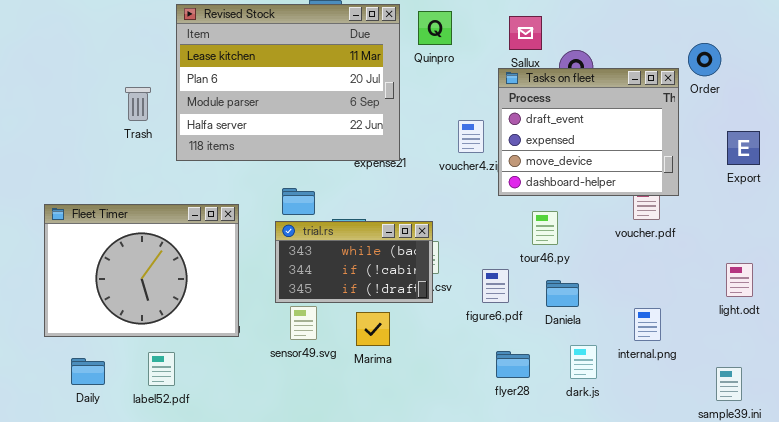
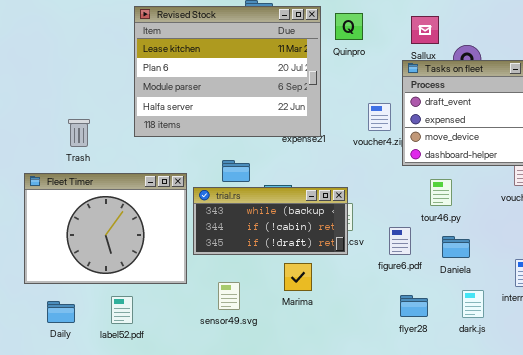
Trash: [125,87,151,121] -> [68,119,90,147], moved
trial.rs: [275,221,433,303] -> [193,187,348,255], resized
sensor49.svg: [290,306,317,340] -> [218,282,240,310], moved

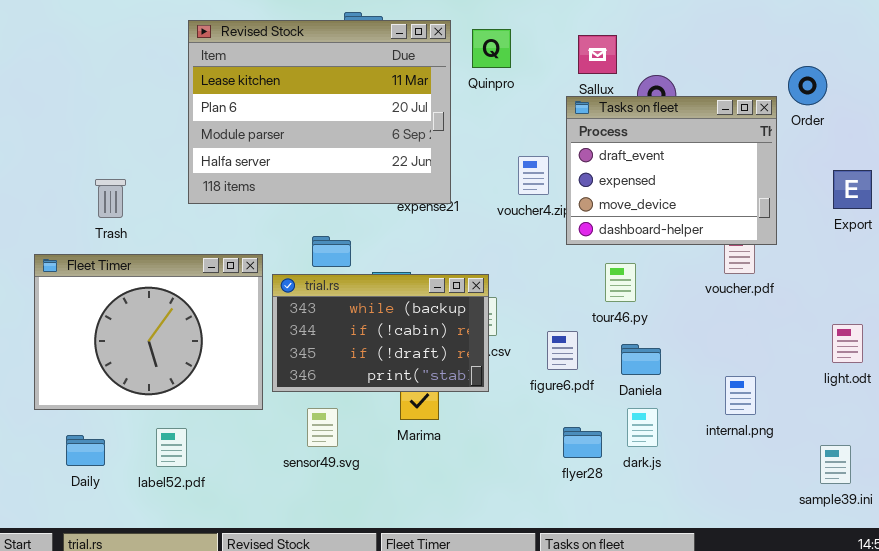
trial.rs: [193,187,348,255] -> [272,274,489,392], resized
dark.js: [462,290,484,318] -> [627,408,658,447], moved

